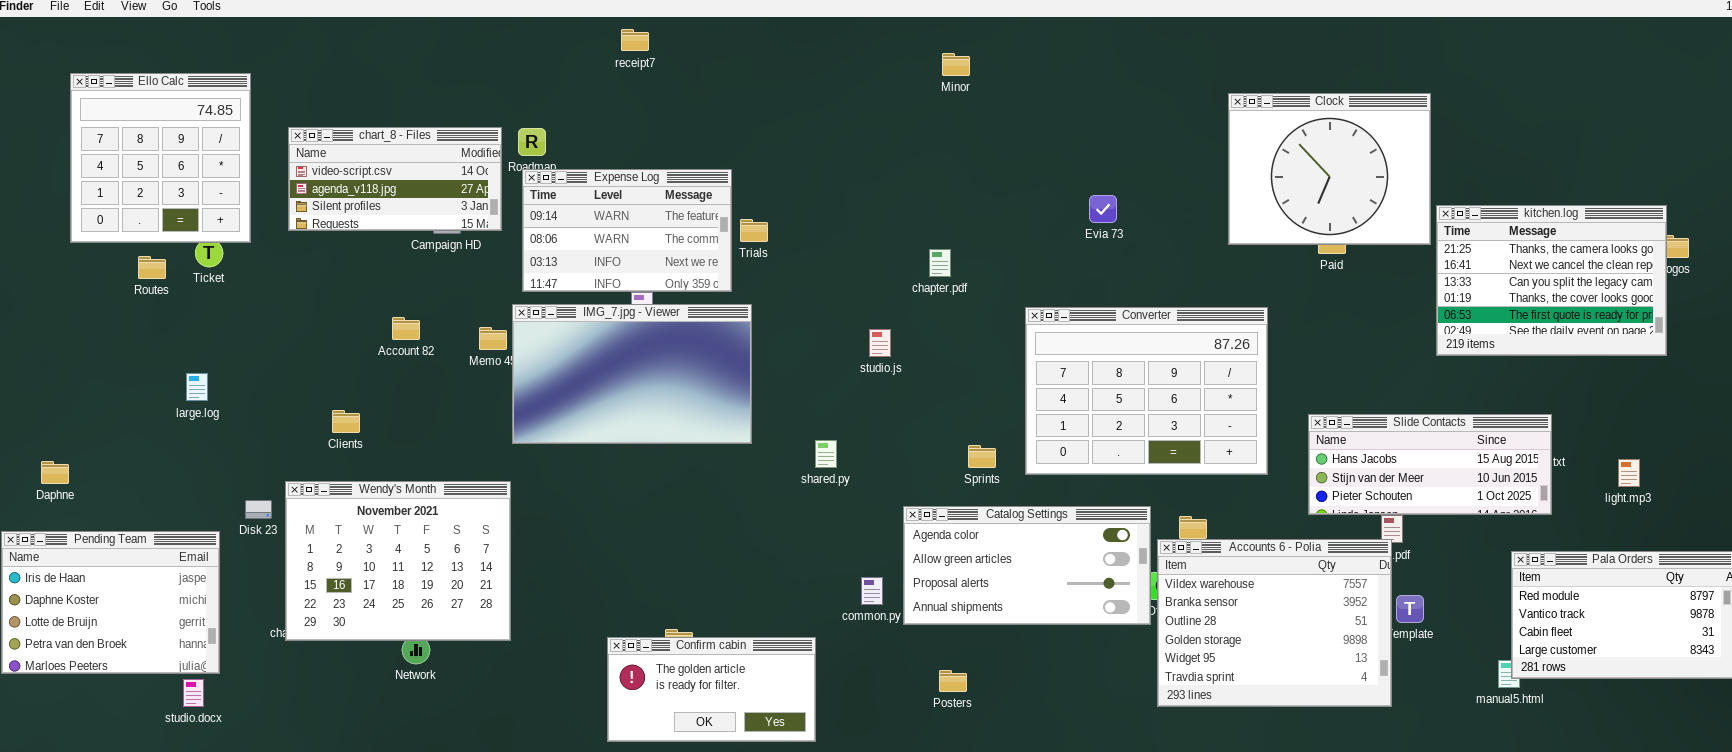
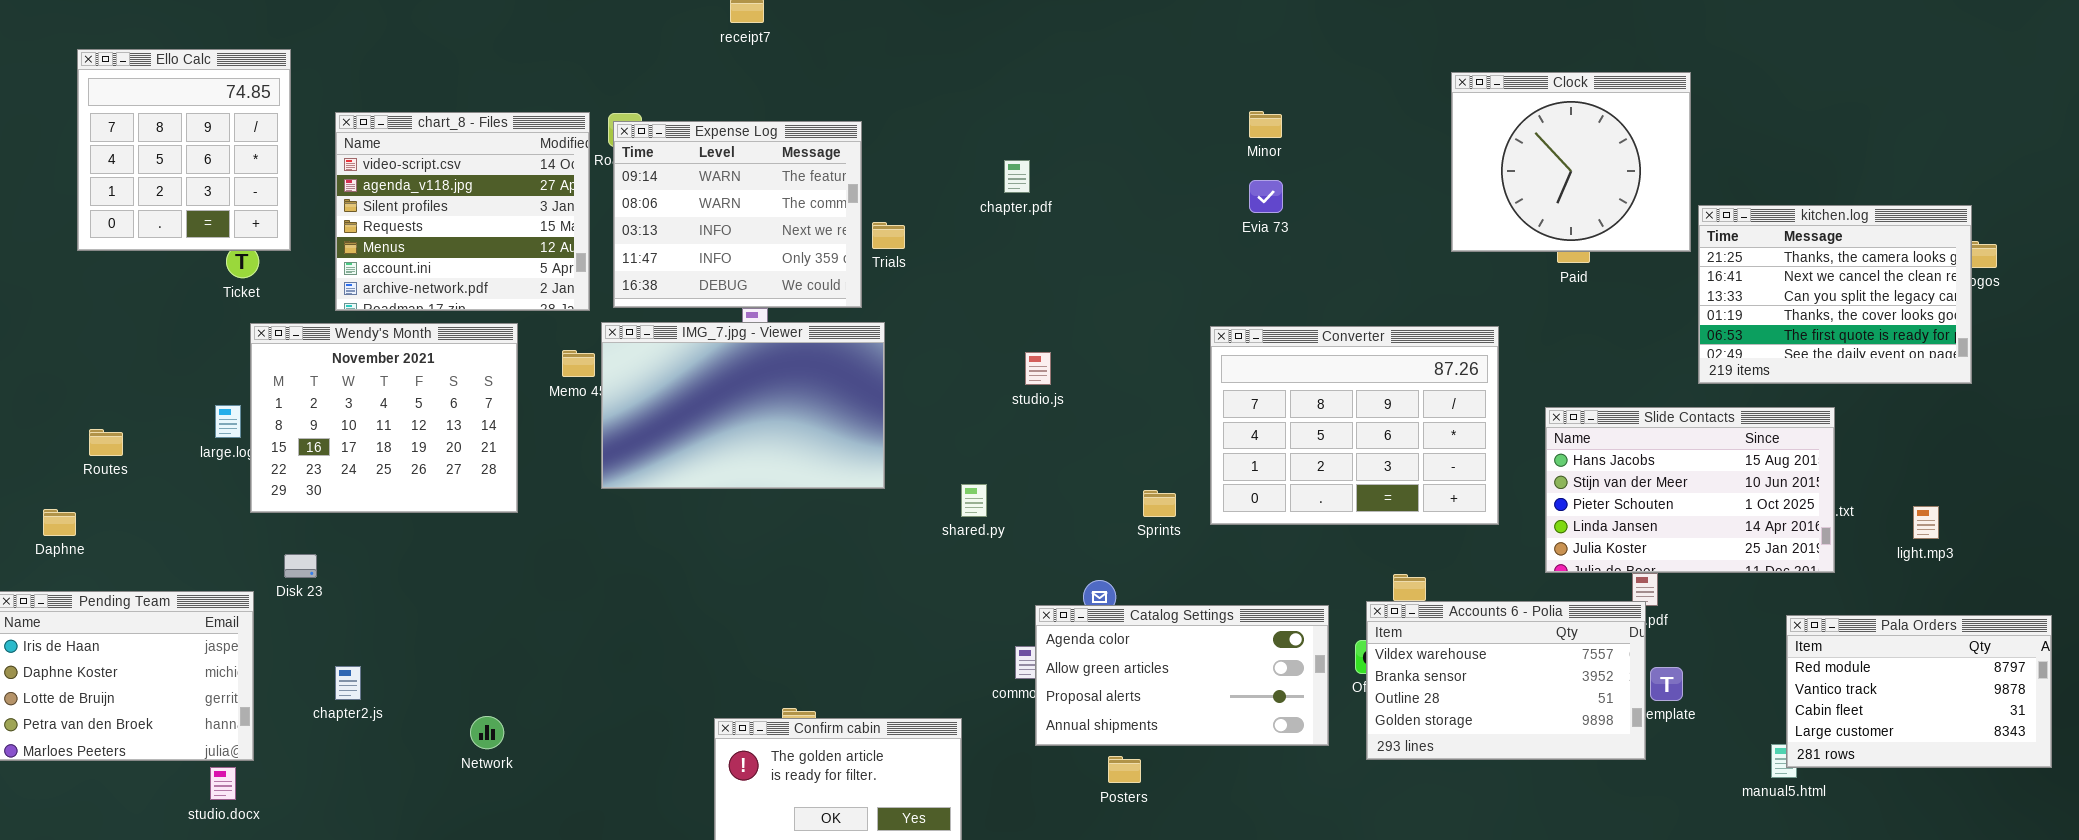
Minor: [942,53,970,76] -> [1249,111,1282,138], moved
chart_8 - Files: [288,127,502,231] -> [335,112,590,311], resized
Expense Log: [522,169,732,292] -> [613,121,862,308], resized
Evia 73: [1089,195,1117,223] -> [1249,180,1283,213], moved
chapter.pdf: [929,249,951,277] -> [1004,160,1030,193], moved
Routes: [138,256,166,279] -> [89,429,123,456], moved
Slide Contacts: [1308,414,1552,515] -> [1545,407,1835,573], resized
Wendy's Month: [285,481,511,641] -> [250,323,518,513], moved
Catalog Settings: [903,506,1151,625] -> [1035,605,1329,746], moved
Accounts 6 - Polia: [1157,539,1392,707] -> [1366,601,1646,760], resized

